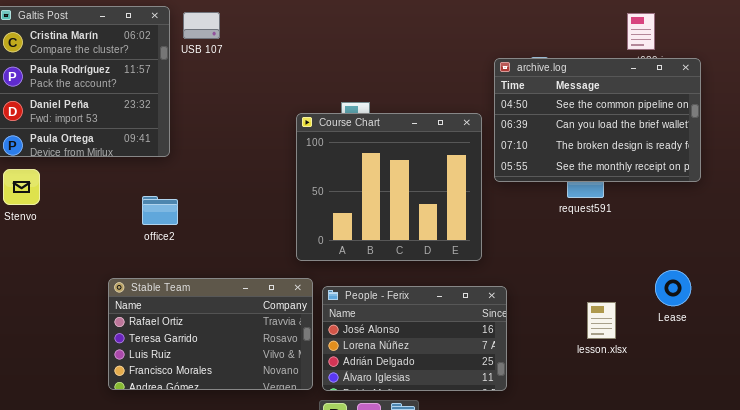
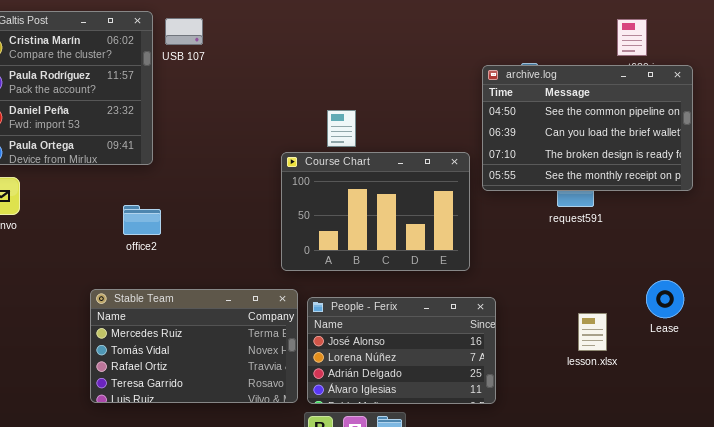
Course Chart: [296,113,482,261] -> [281,152,470,271], resized
Stable Team: [108,278,313,390] -> [90,289,298,403], scrolled up 2 rows

